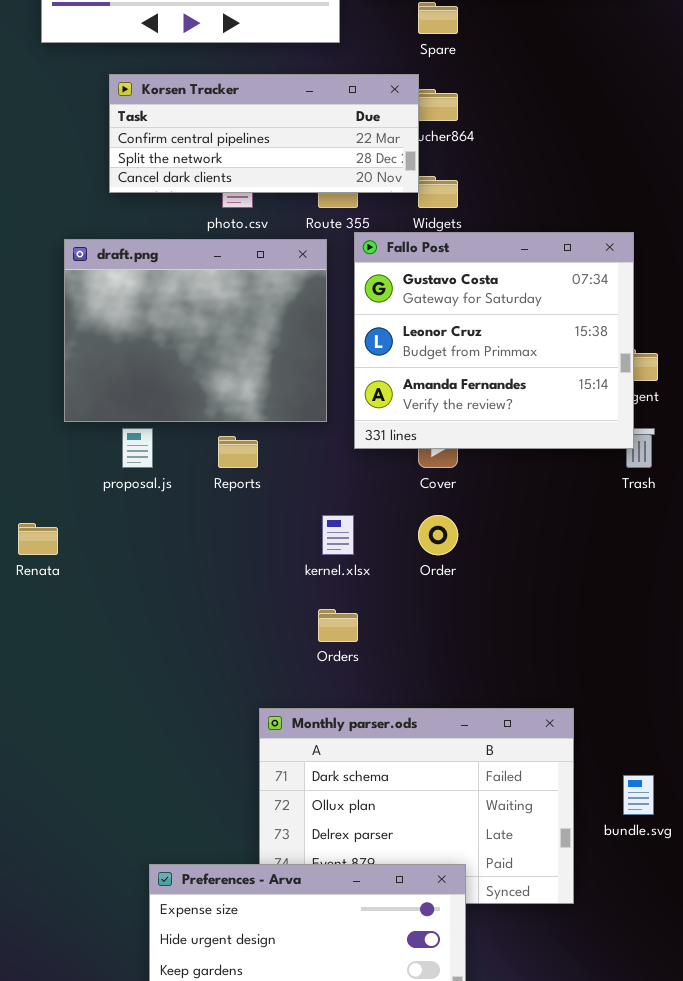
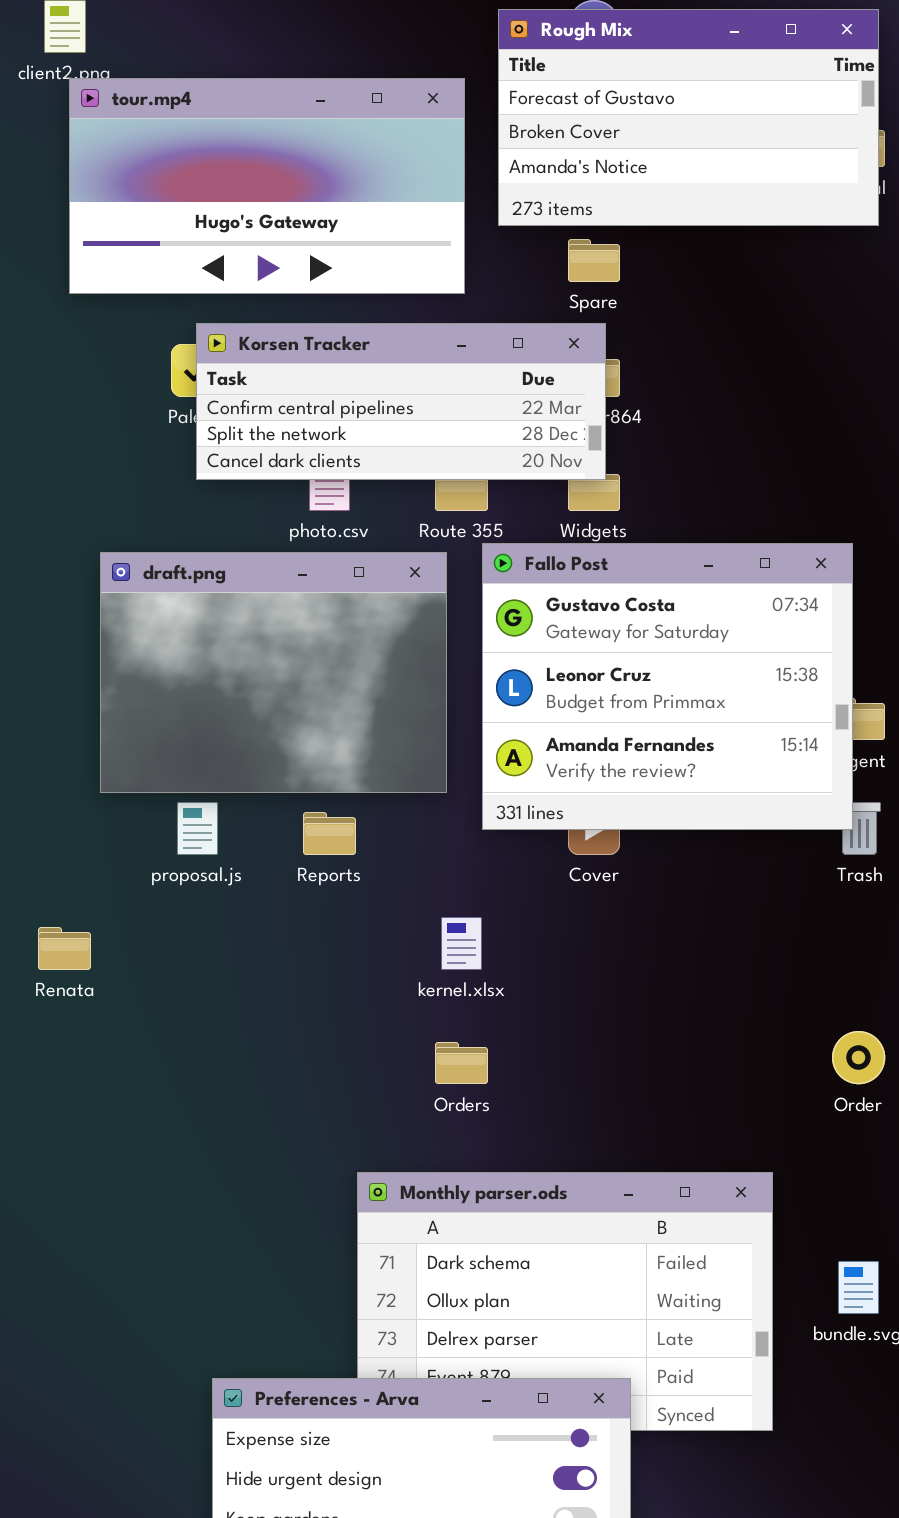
Korsen Tracker: [109,74,419,193] -> [196,323,606,480], moved
Order: [418,515,458,555] -> [832,1031,885,1084], moved

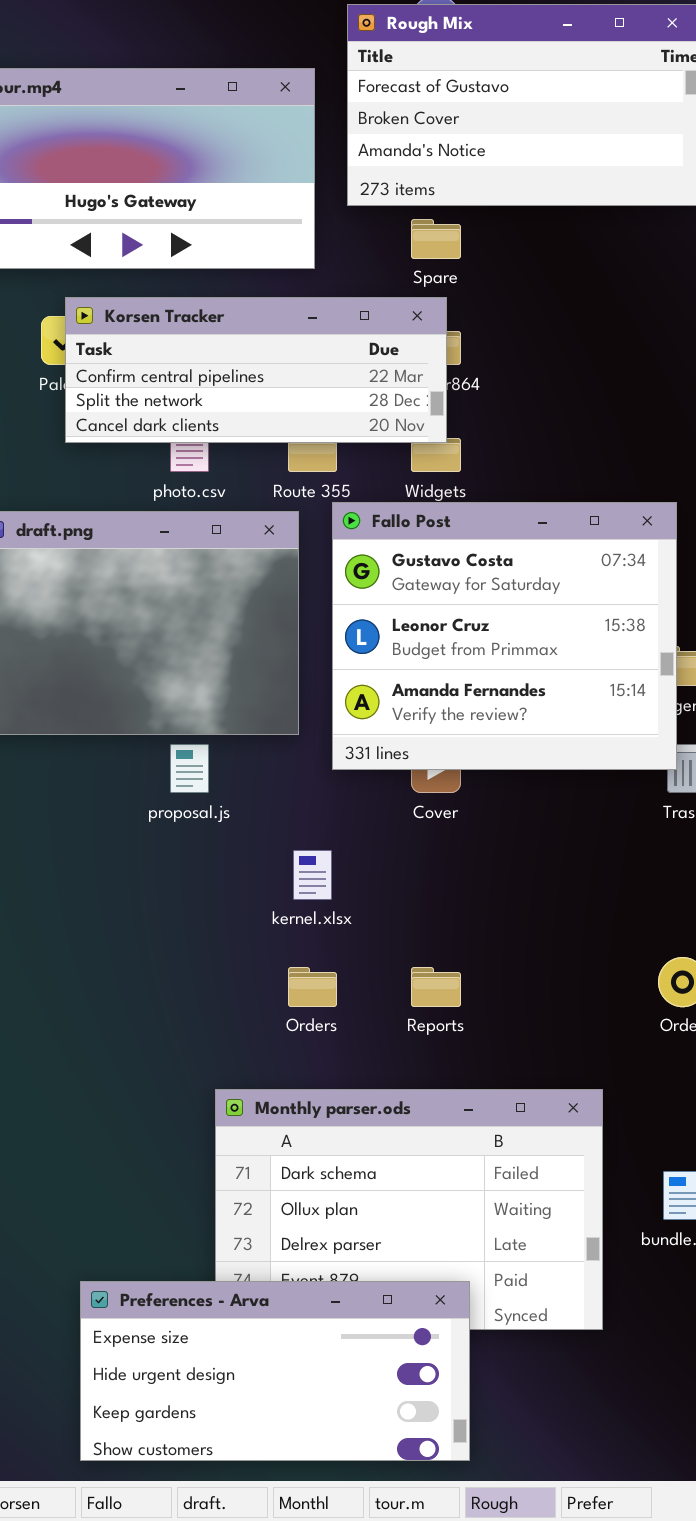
proposal.js: [177,802,218,855] -> [170,744,209,793], moved
Reports: [303,812,356,855] -> [411,967,461,1007], moved

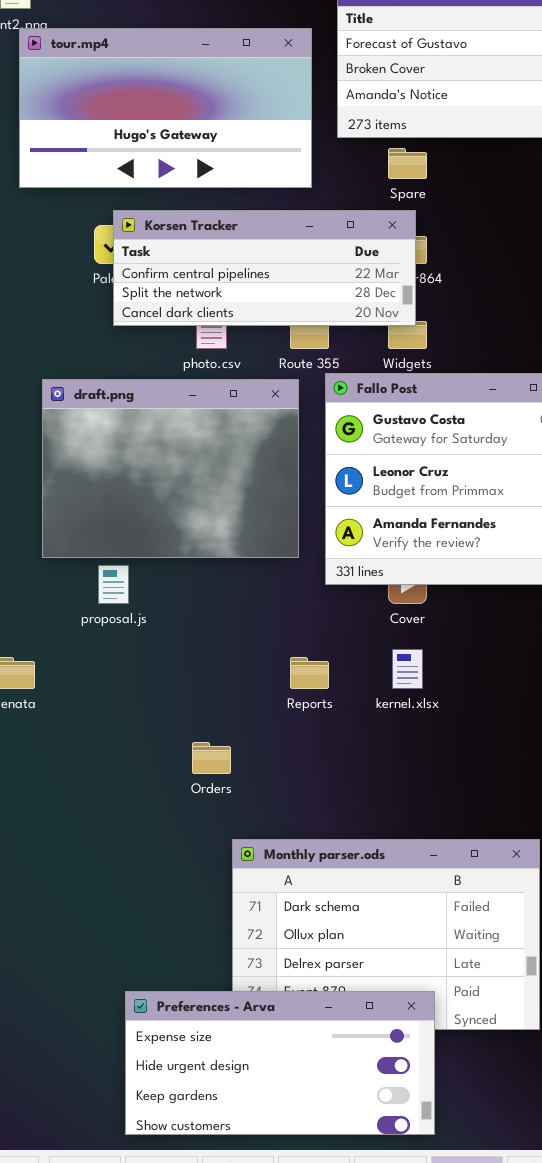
proposal.js: [170,744,209,793] -> [98,565,129,604], moved
kernel.xlsx: [293,850,332,900] -> [392,649,423,689], moved
Orders: [288,967,337,1007] -> [192,742,231,774], moved
Reports: [411,967,461,1007] -> [290,657,329,689], moved

